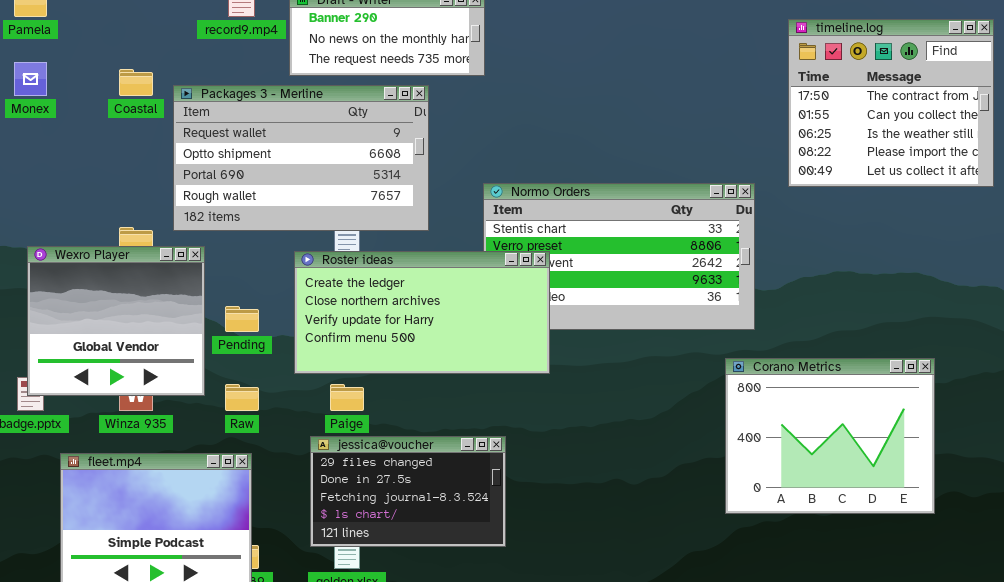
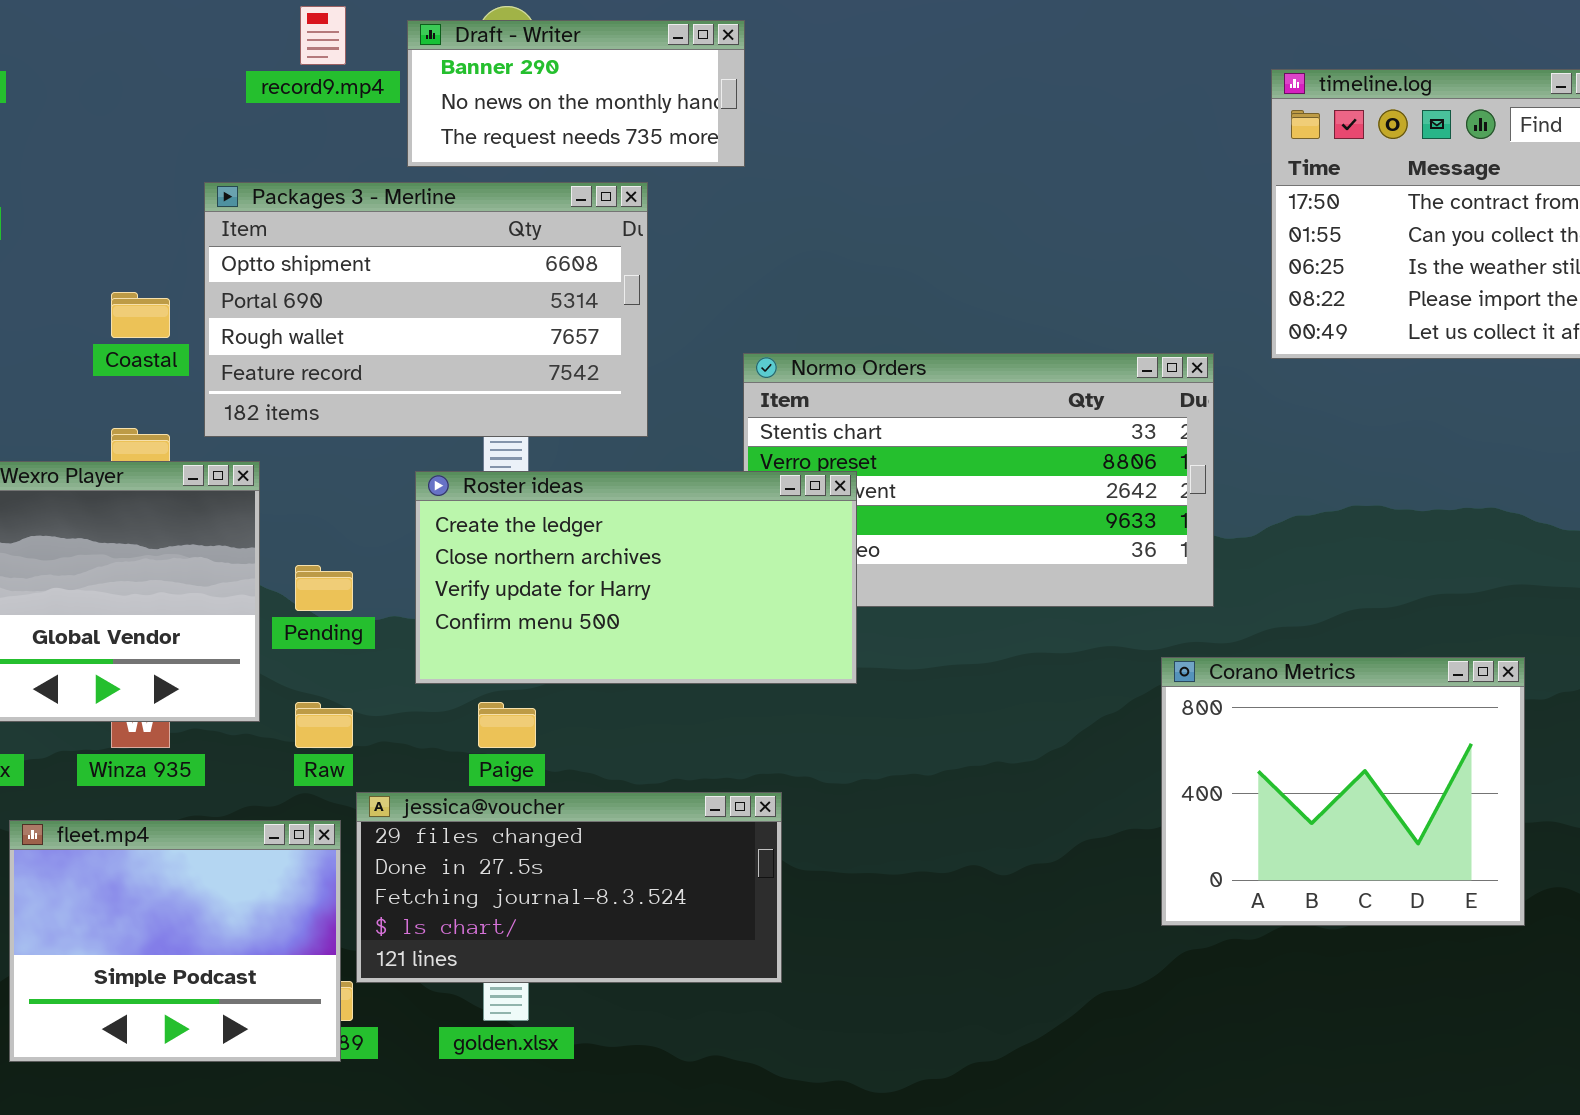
Coastal: [119,69,153,96] -> [111,292,170,338], moved
Packages 3 - Merline: [173,85,429,231] -> [204,182,648,437], scrolled down 1 row
jessica@voucher: [310,436,506,547] -> [356,792,782,983], resized

